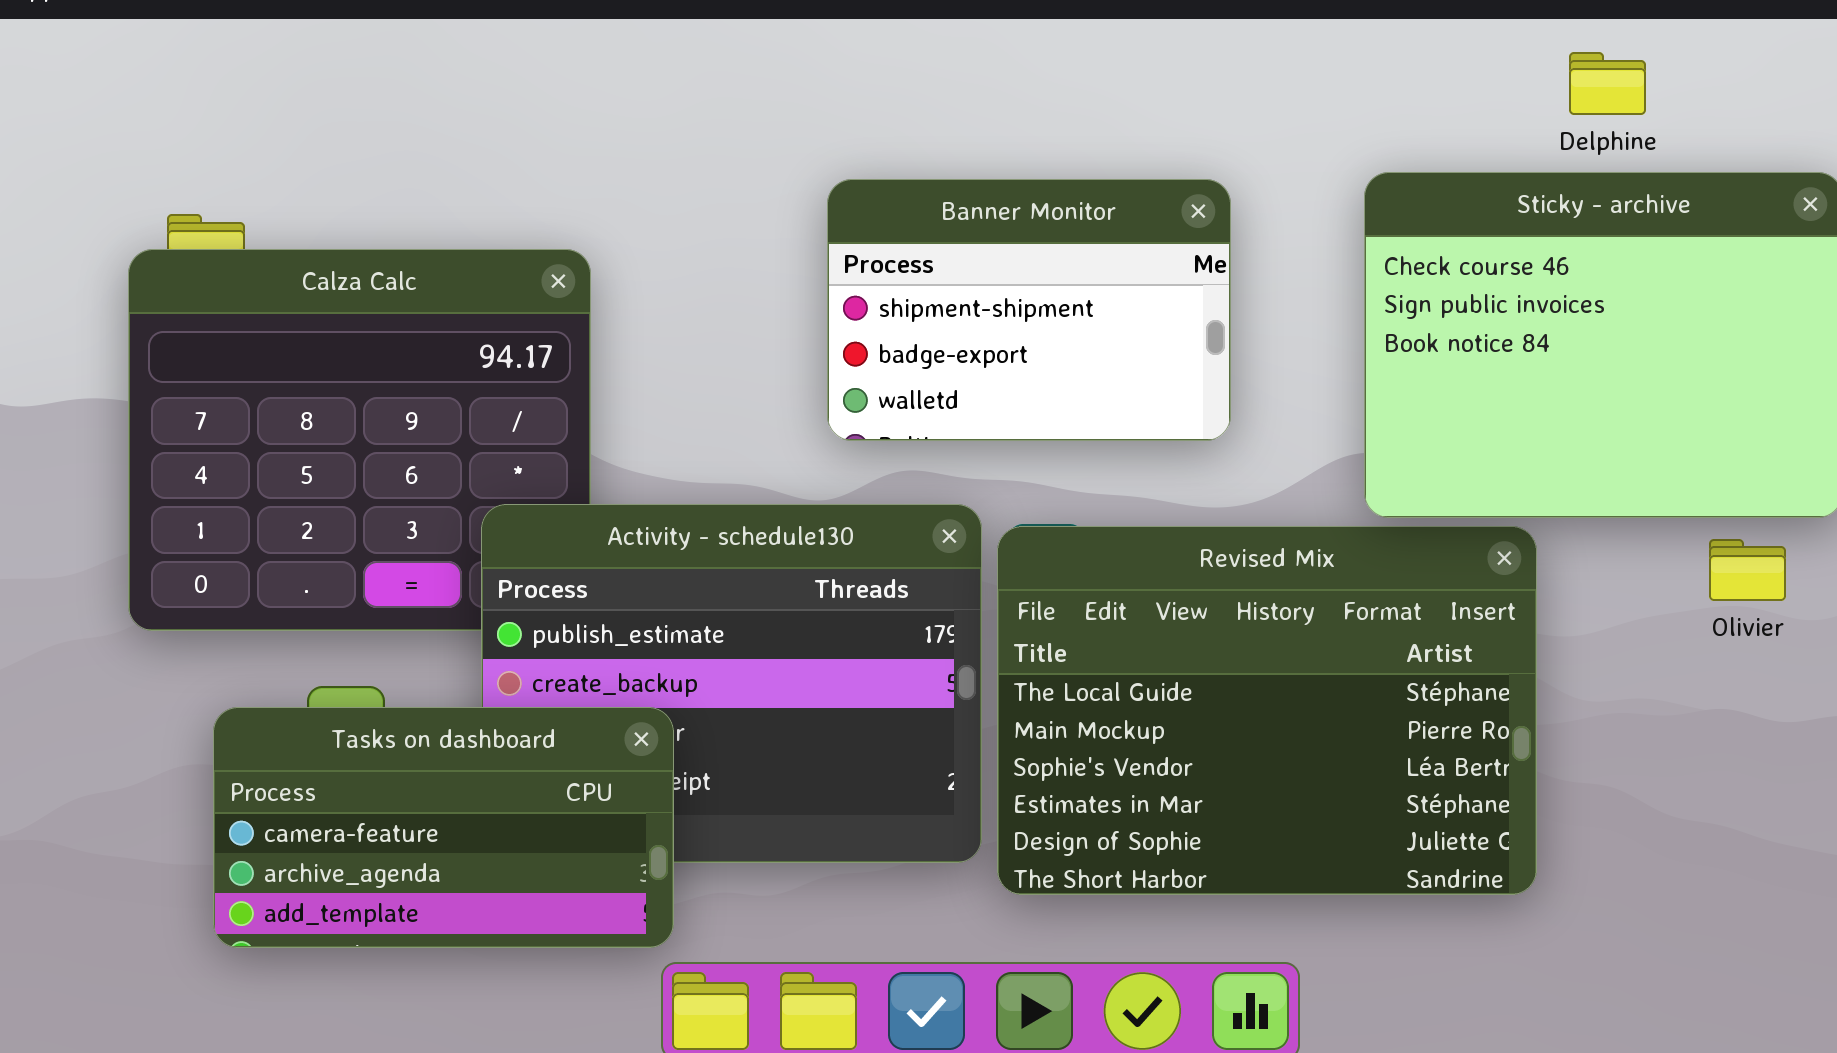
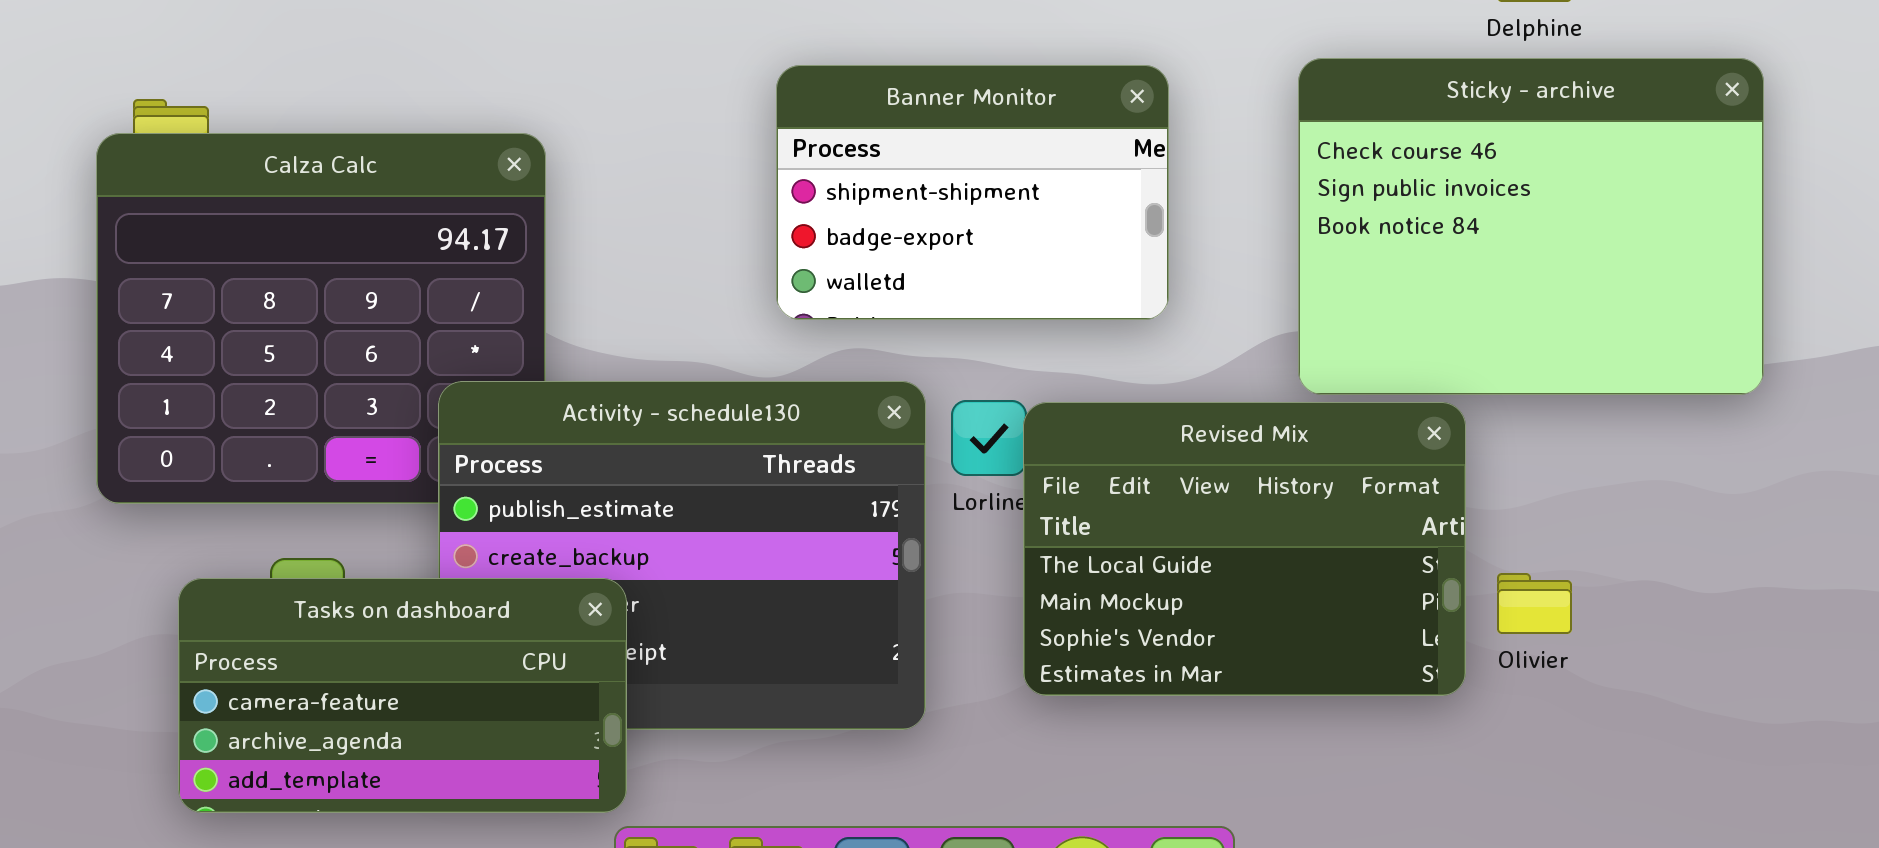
Revised Mix: [997,526,1537,895] -> [1023,402,1466,696], resized
Olivier: [1709,539,1786,601] -> [1497,573,1572,634], moved

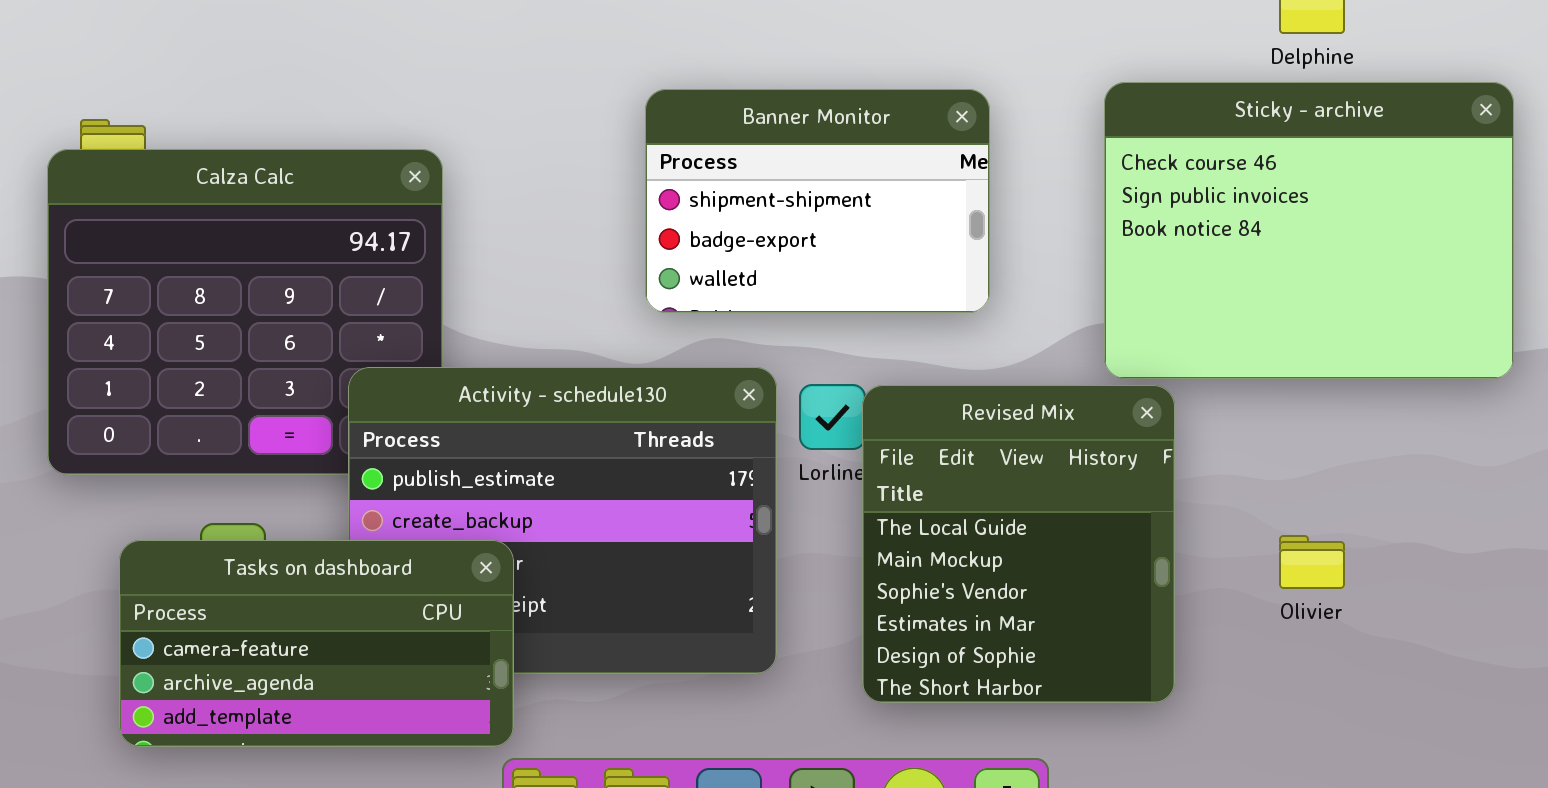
Revised Mix: [1023,402,1466,696] -> [862,385,1175,703], resized

